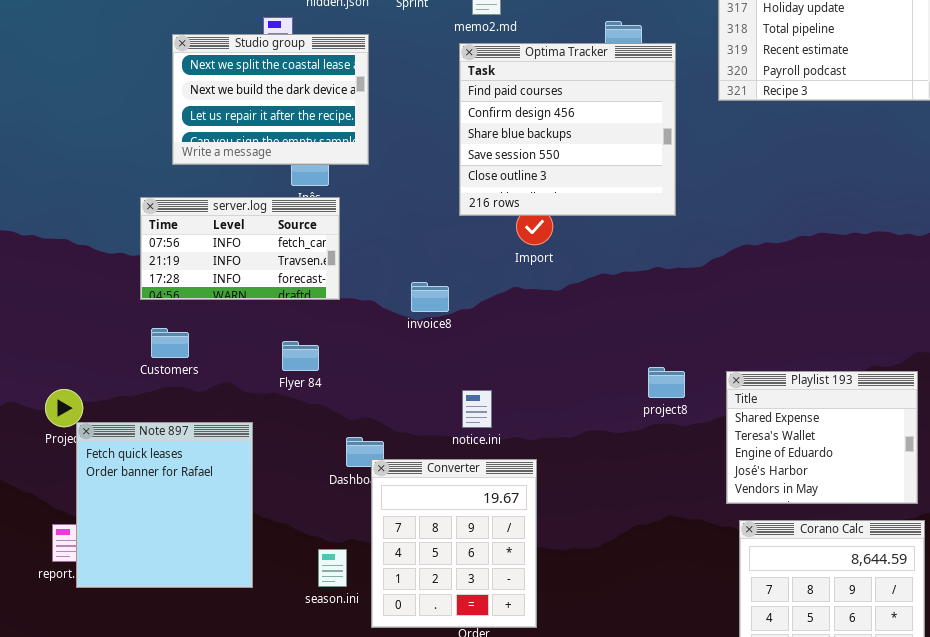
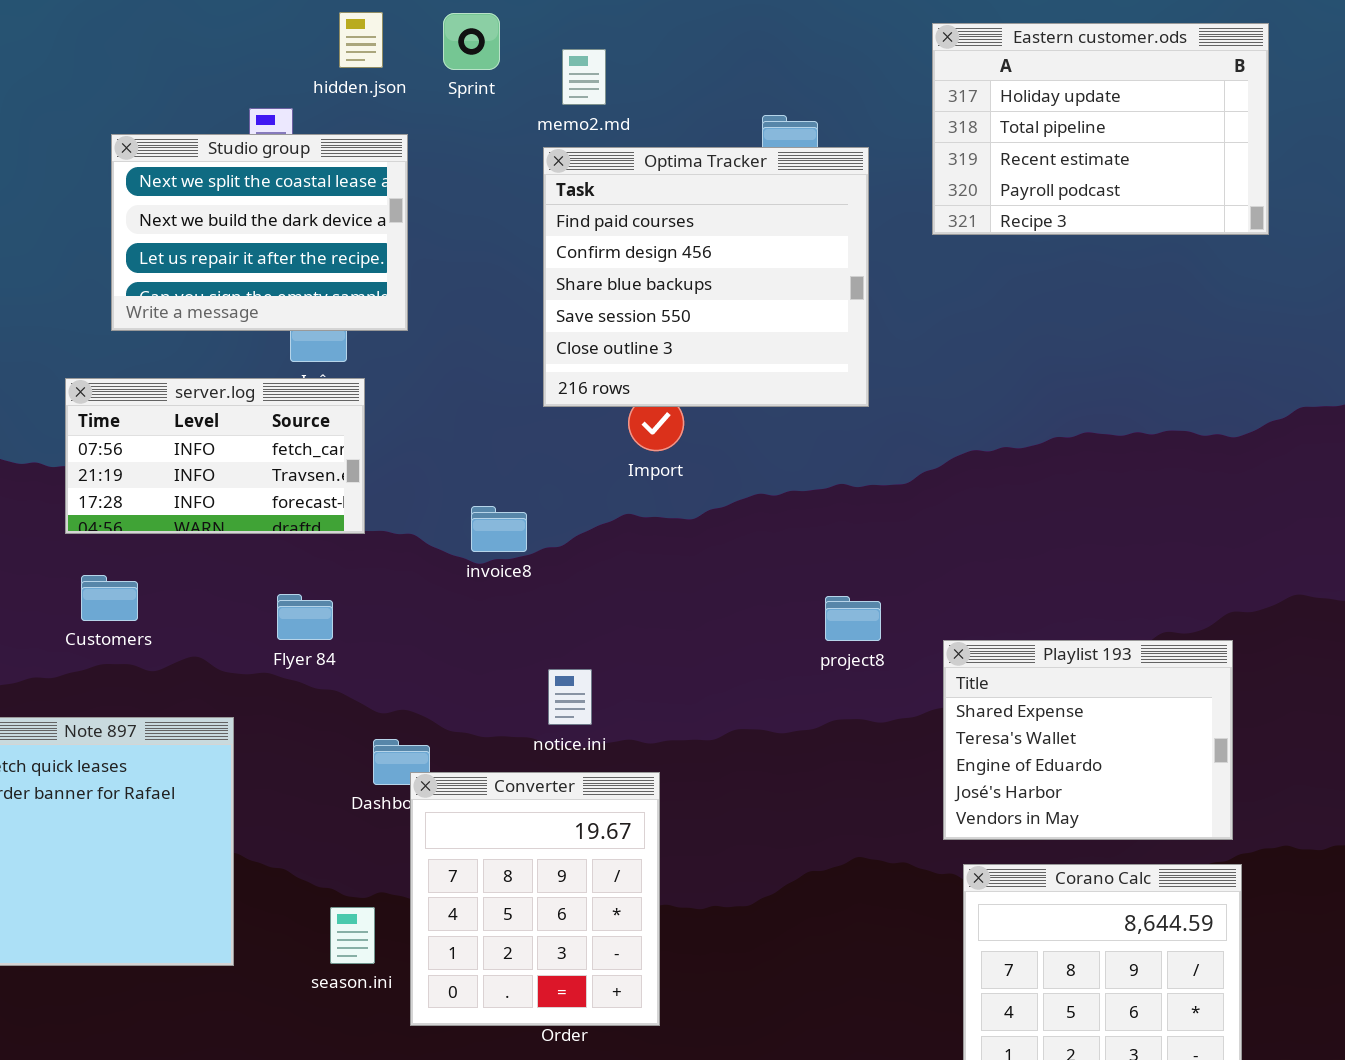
project8: [648,367,685,398] -> [825,596,881,641], moved

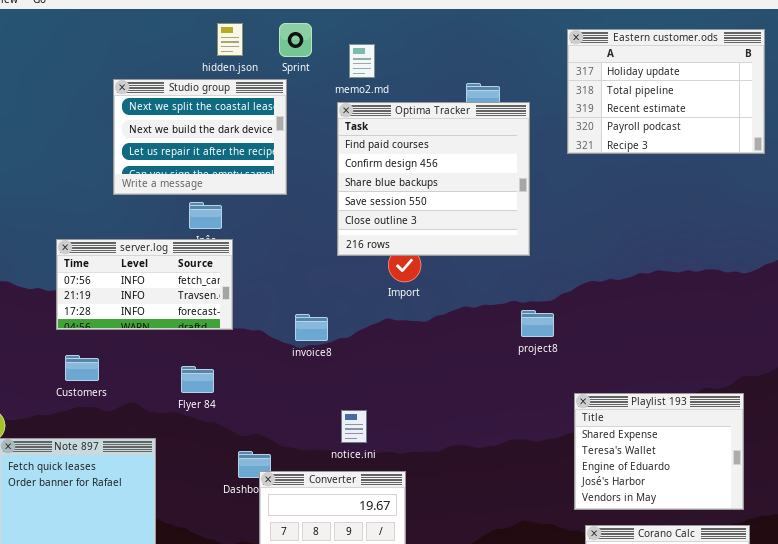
Studio group: [111,134,408,331] -> [113,79,287,195], moved
project8: [825,596,881,641] -> [521,310,554,337], moved

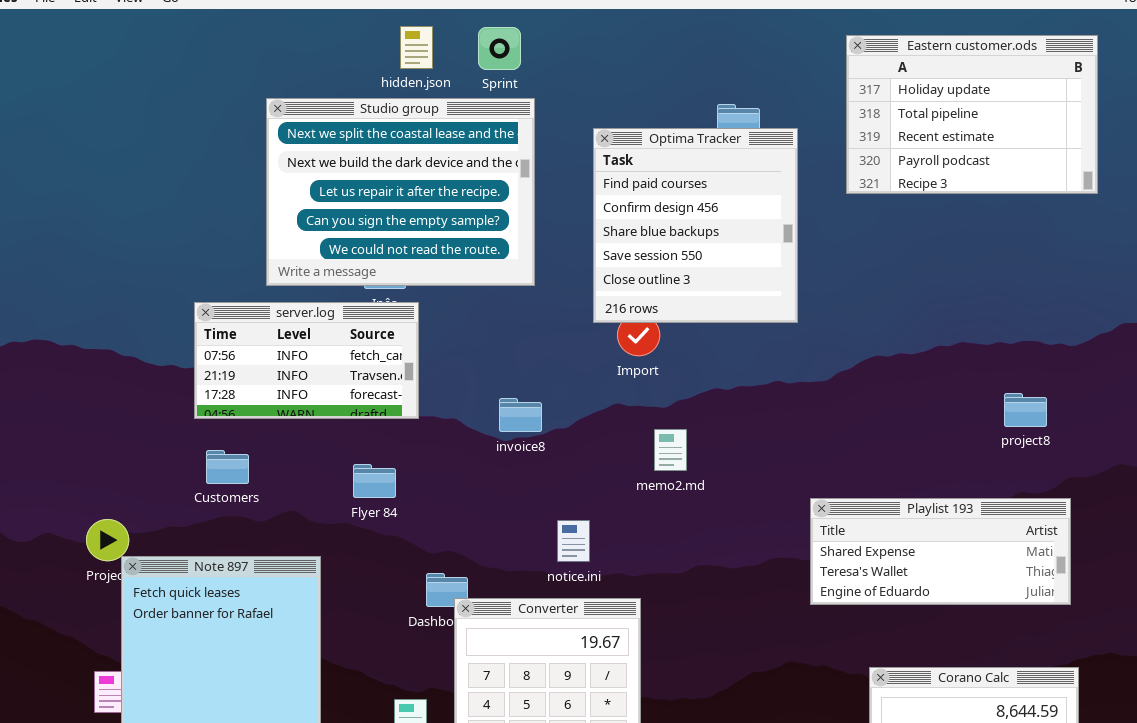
memo2.md: [349,44,375,78] -> [654,429,687,471], moved
Studio group: [113,79,287,195] -> [266,98,535,286], resized
Optima Tracker: [337,102,530,256] -> [593,128,798,323], resized
project8: [521,310,554,337] -> [1004,393,1047,427], moved
Playlist 193: [574,393,744,510] -> [810,498,1071,605], resized

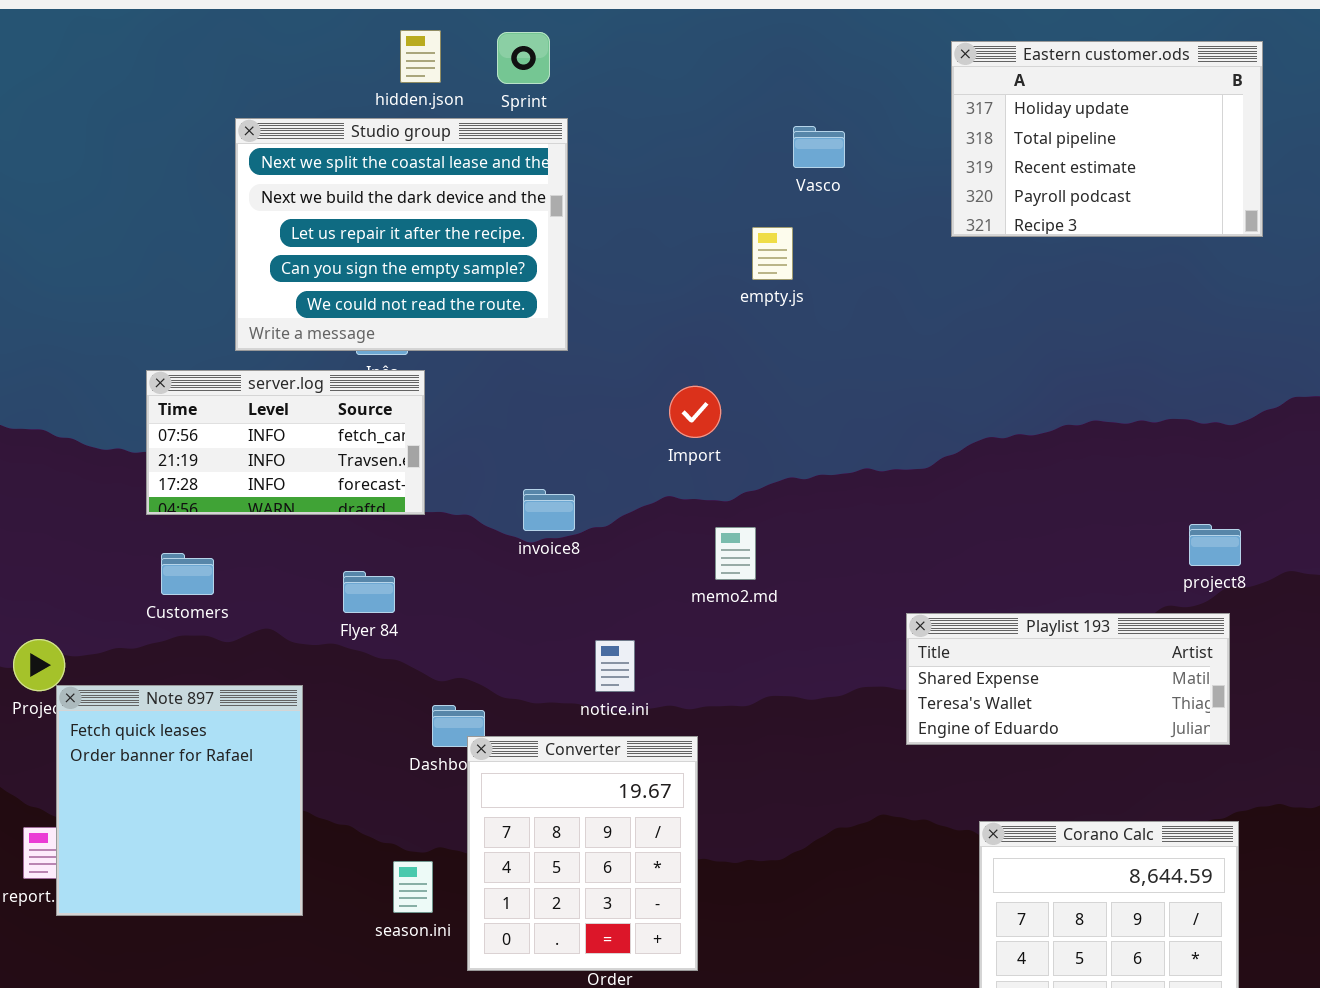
Optima Tracker: [593,128,798,323] -> none, closed
project8: [1004,393,1047,427] -> [1189,524,1241,566], moved

